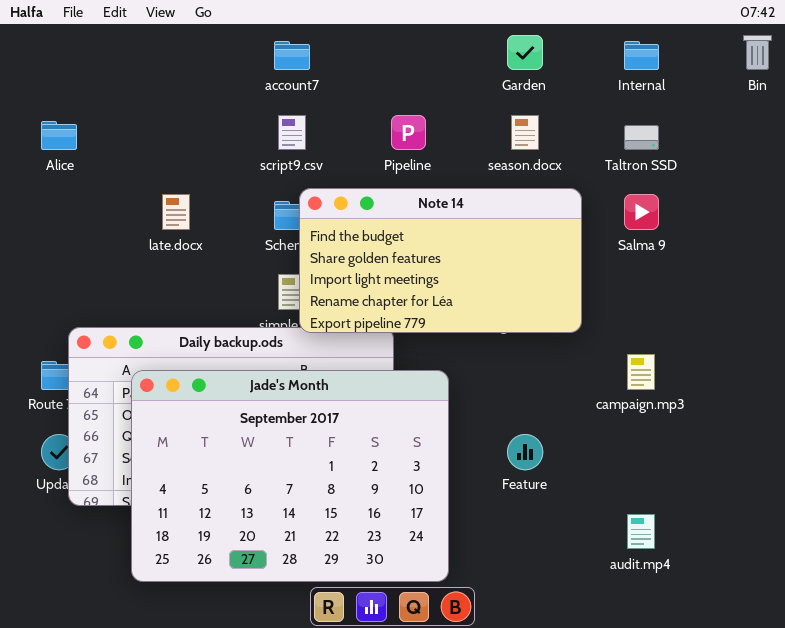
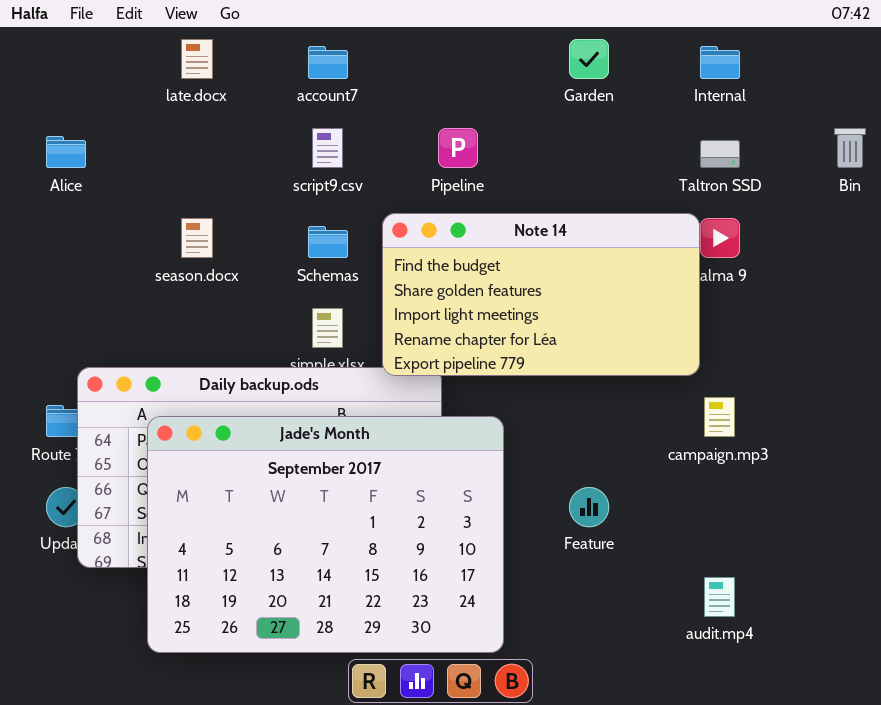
Bin: [743,35,772,70] -> [834,128,866,168], moved
season.docx: [511,115,539,150] -> [181,218,213,258], moved
Note 14: [299,188,582,333] -> [382,213,700,376], moved
late.docx: [162,194,190,230] -> [181,39,213,79], moved

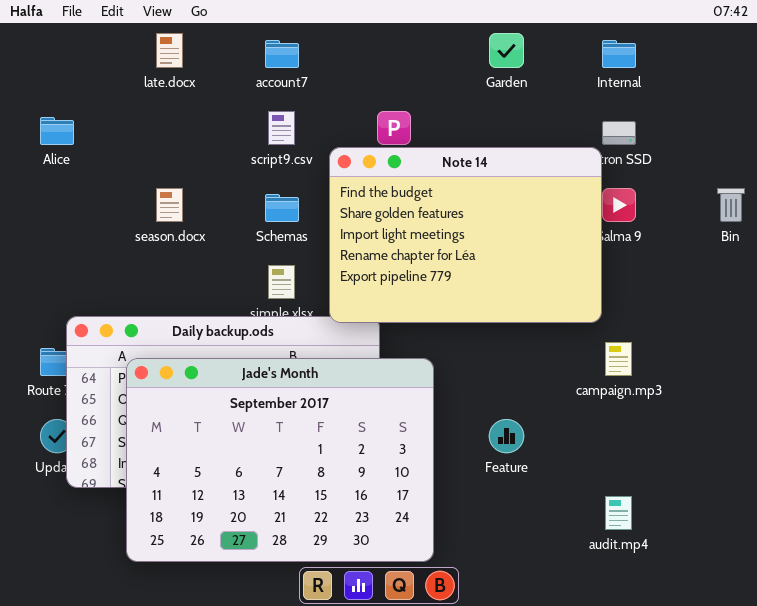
Bin: [834,128,866,168] -> [717,188,745,222], moved
Note 14: [382,213,700,376] -> [329,147,602,323], resized

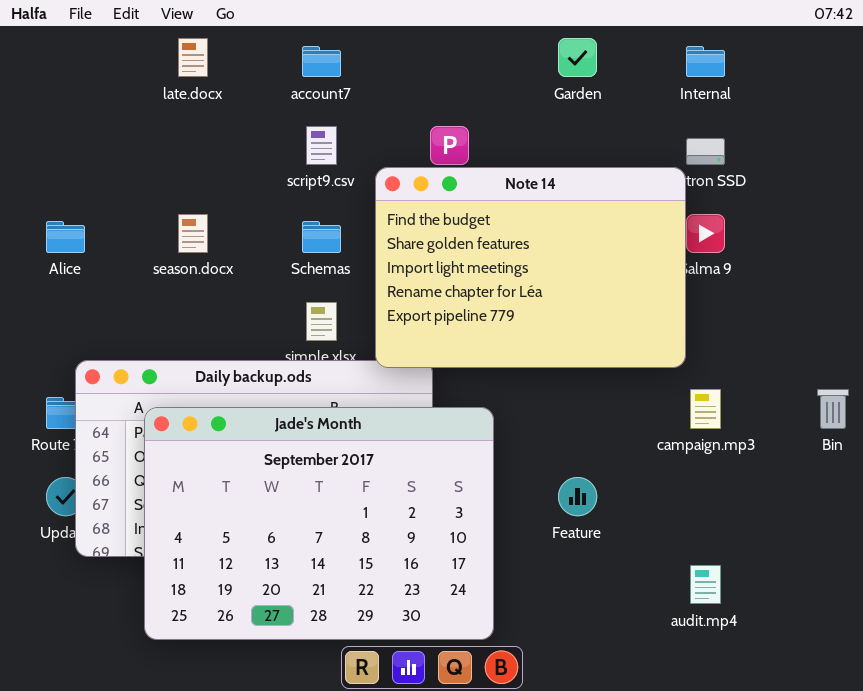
Alice: [40,117,74,145] -> [46,221,85,253], moved
Bin: [717,188,745,222] -> [817,389,849,429], moved

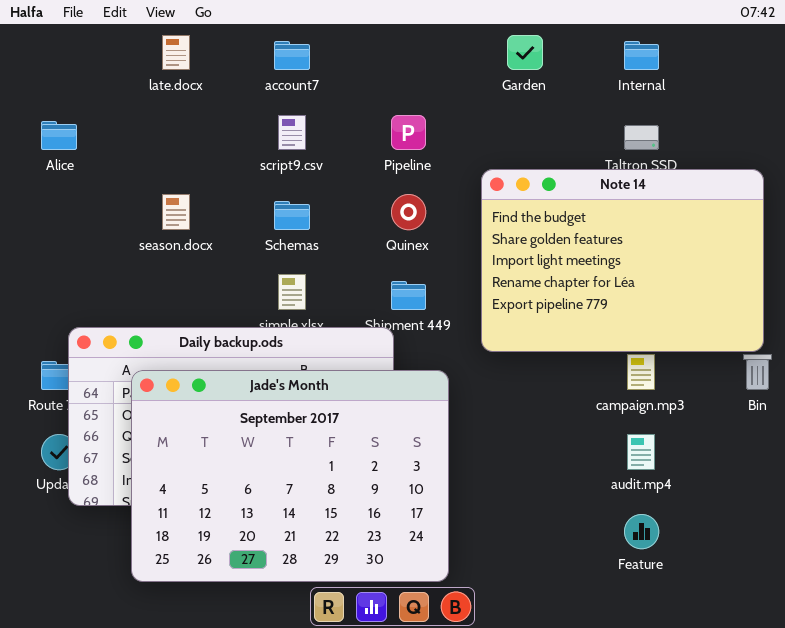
Note 14: [375,167,686,368] -> [481,169,764,352], moved
Alice: [46,221,85,253] -> [41,121,77,150], moved
Feature: [558,477,597,516] -> [624,514,659,549], moved
audit.mp4: [690,565,721,604] -> [627,434,655,470], moved

